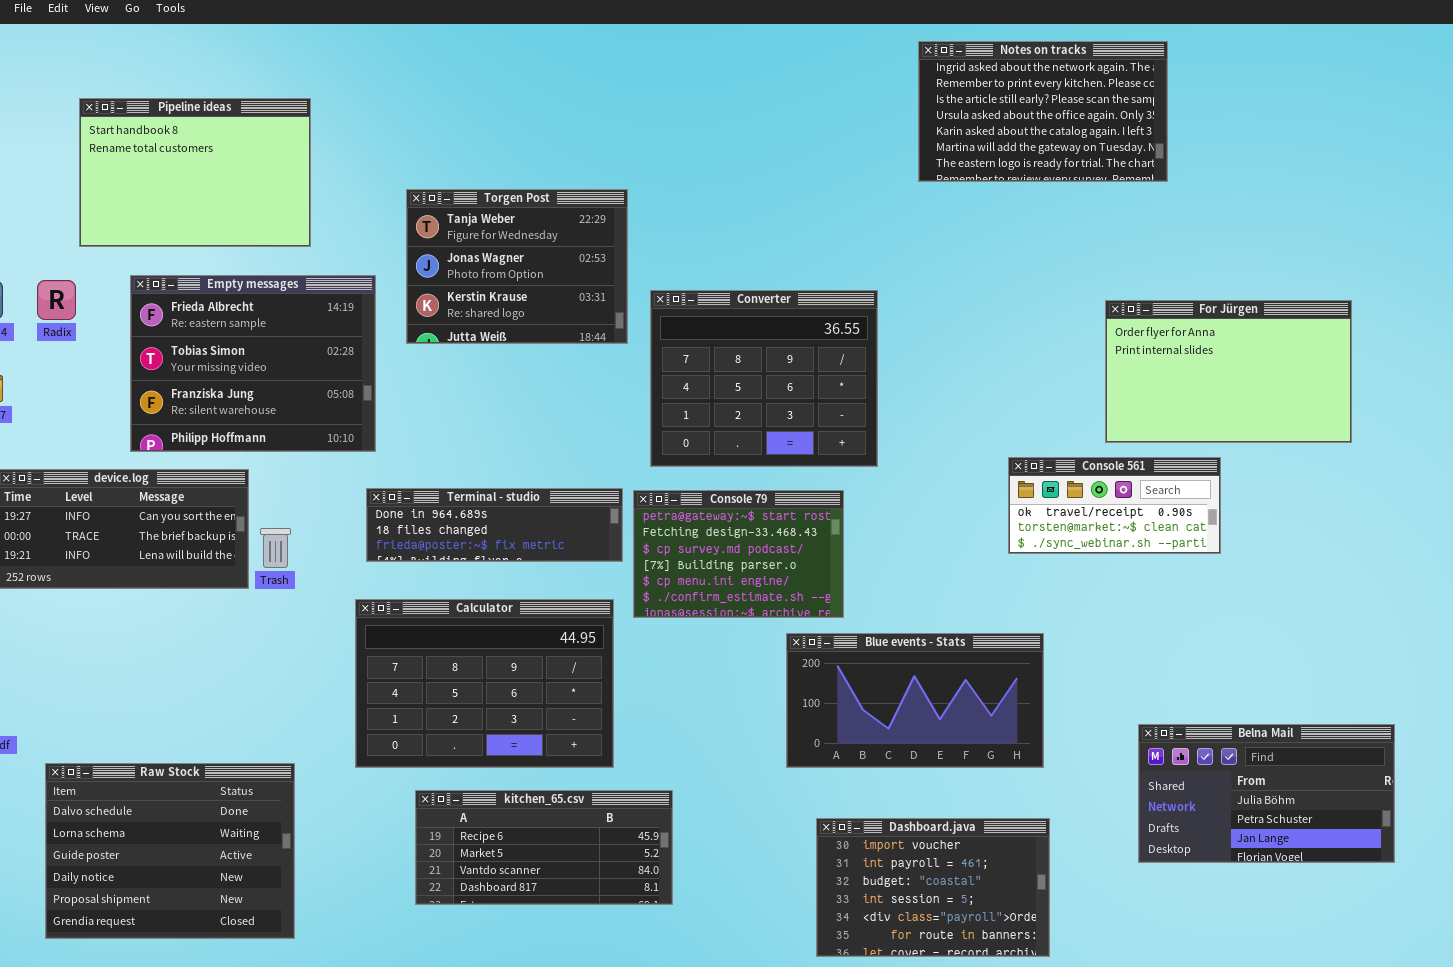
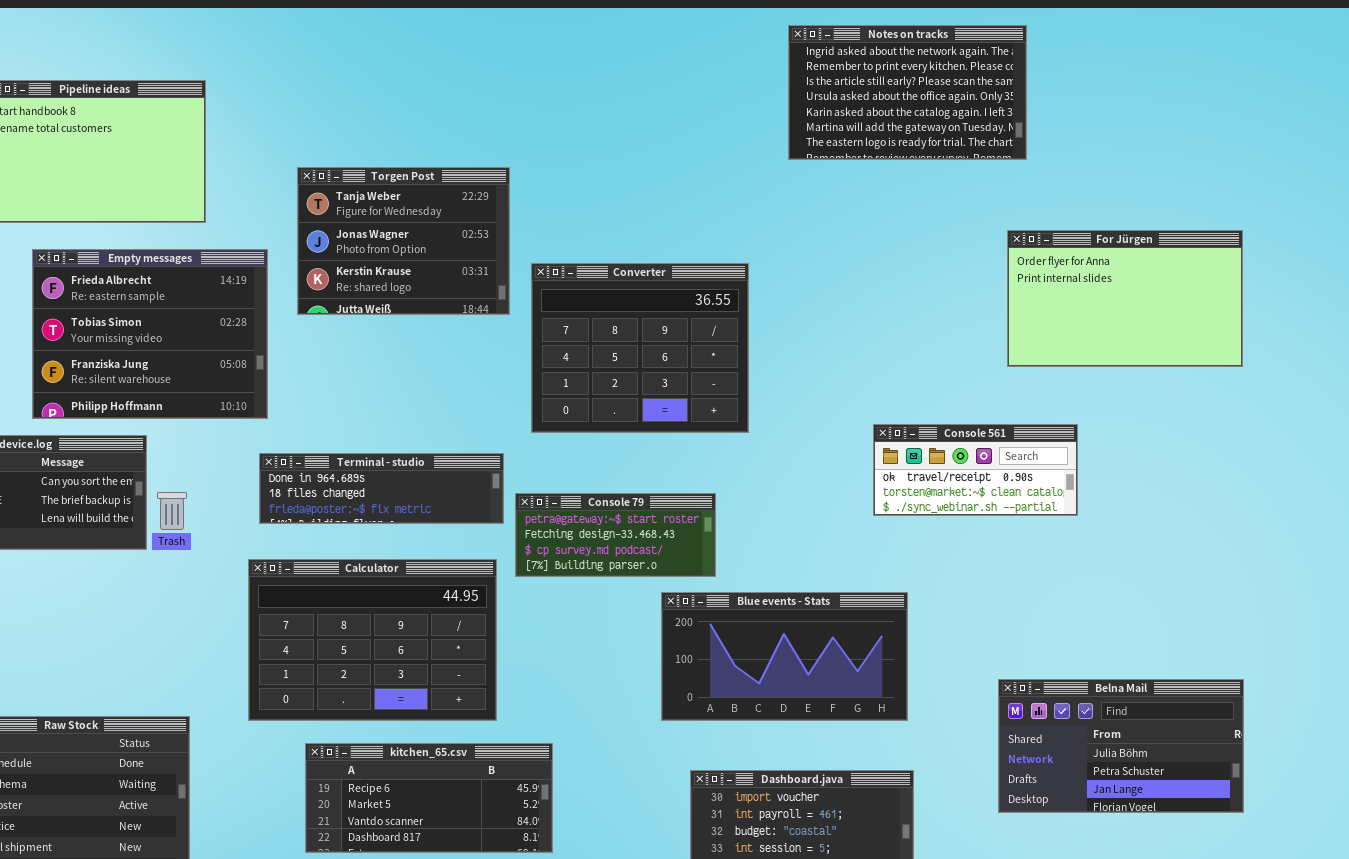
For Jürgen: [1105,300,1352,443] -> [1007,230,1243,367], moved
Console 79: [633,490,844,618] -> [515,493,716,577], resized

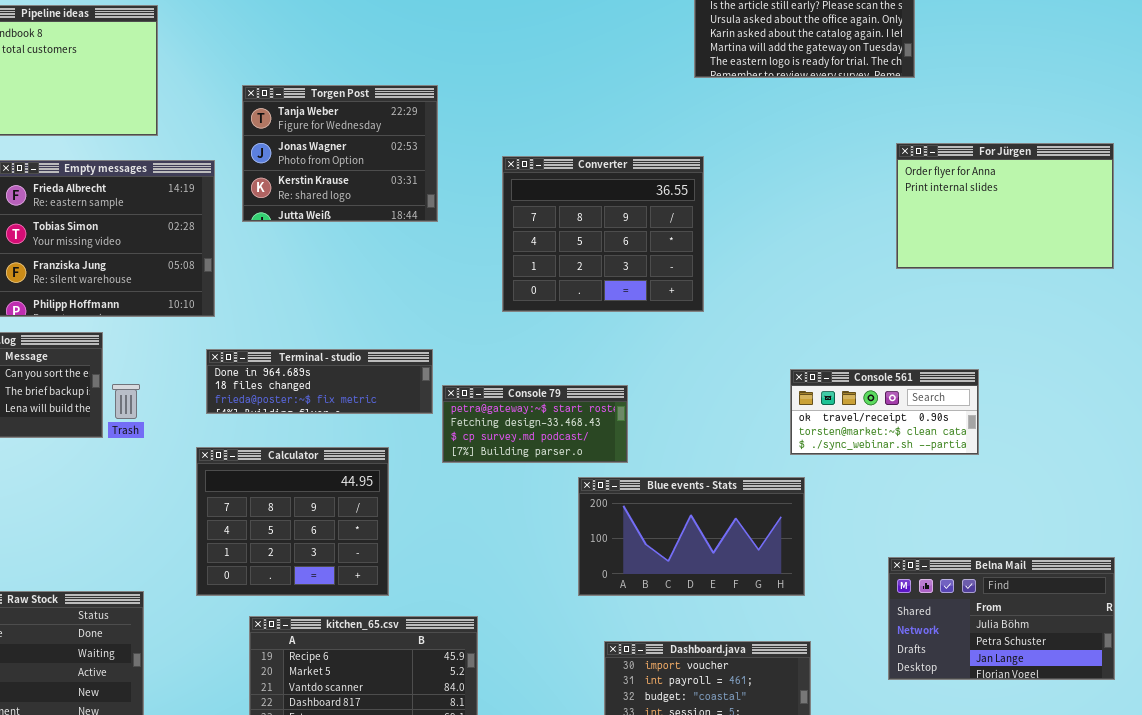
Converter: [531,263,749,433] -> [502,156,704,312], moved
Console 561: [873,424,1078,516] -> [790,369,979,455], moved
Calculator: [248,559,497,721] -> [196,447,389,596], resized

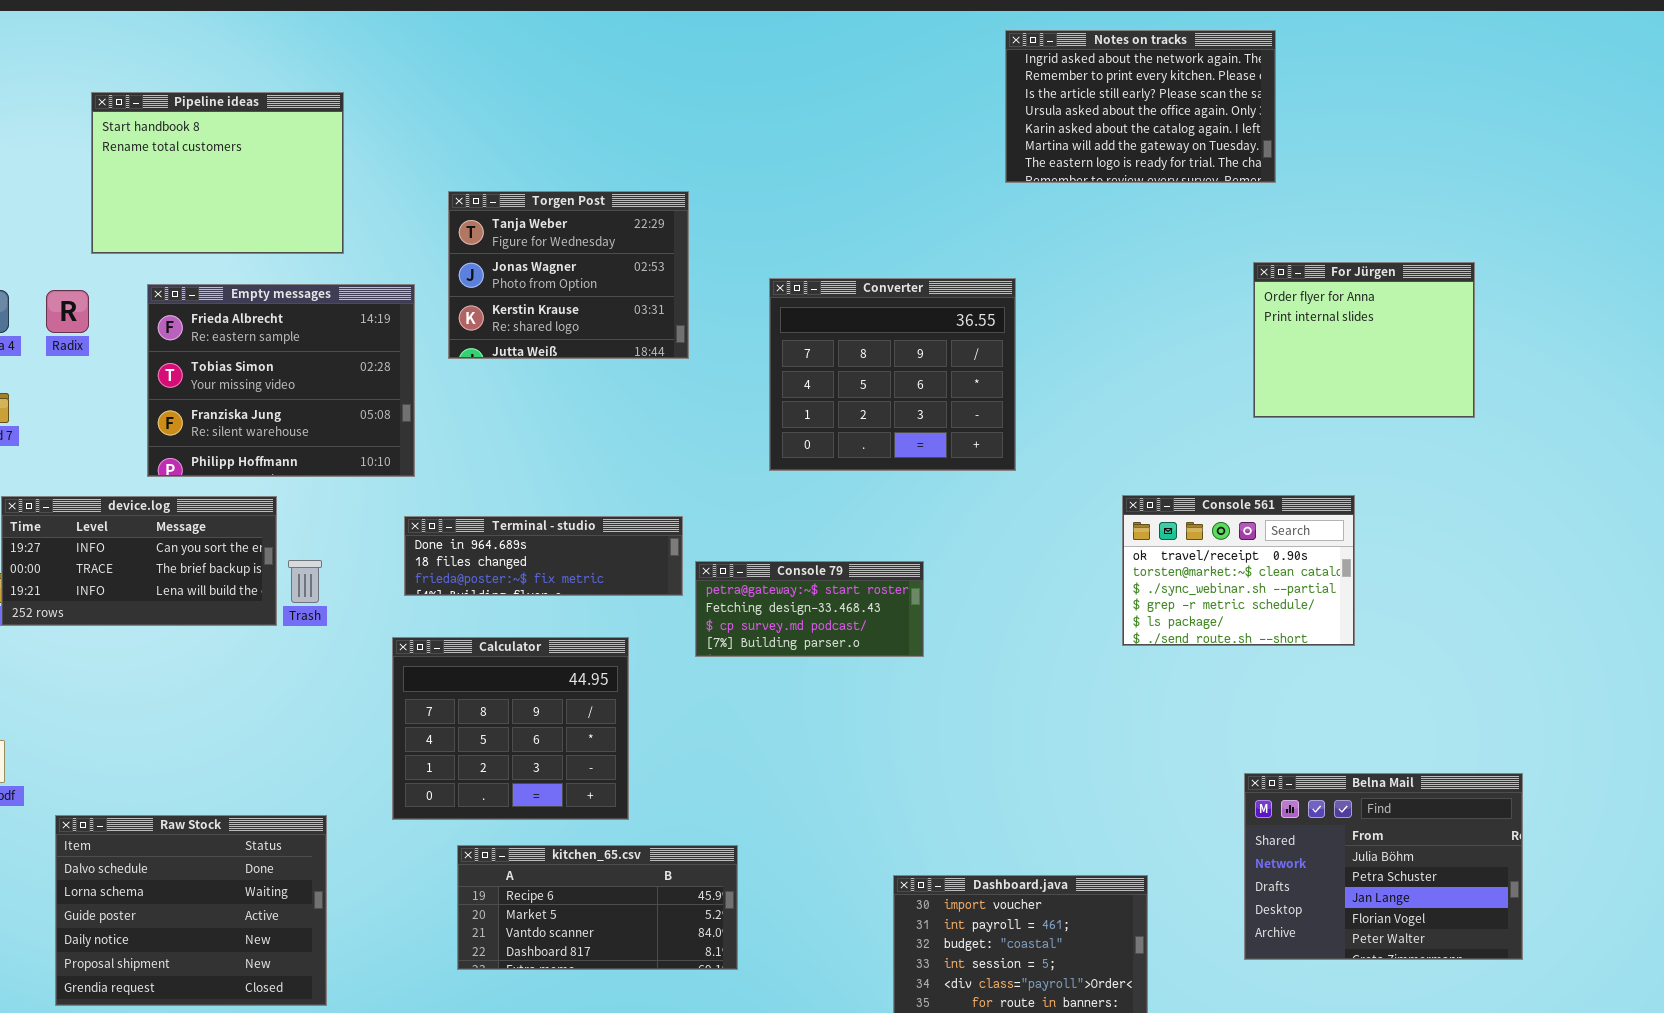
For Jürgen: [896,143,1114,269] -> [1253,262,1475,418], resized
Console 561: [790,369,979,455] -> [1122,495,1355,646], resized
Blue events - Stats: [578,477,805,596] -> none, closed
Belna Mail: [888,557,1115,680] -> [1244,773,1523,960], resized

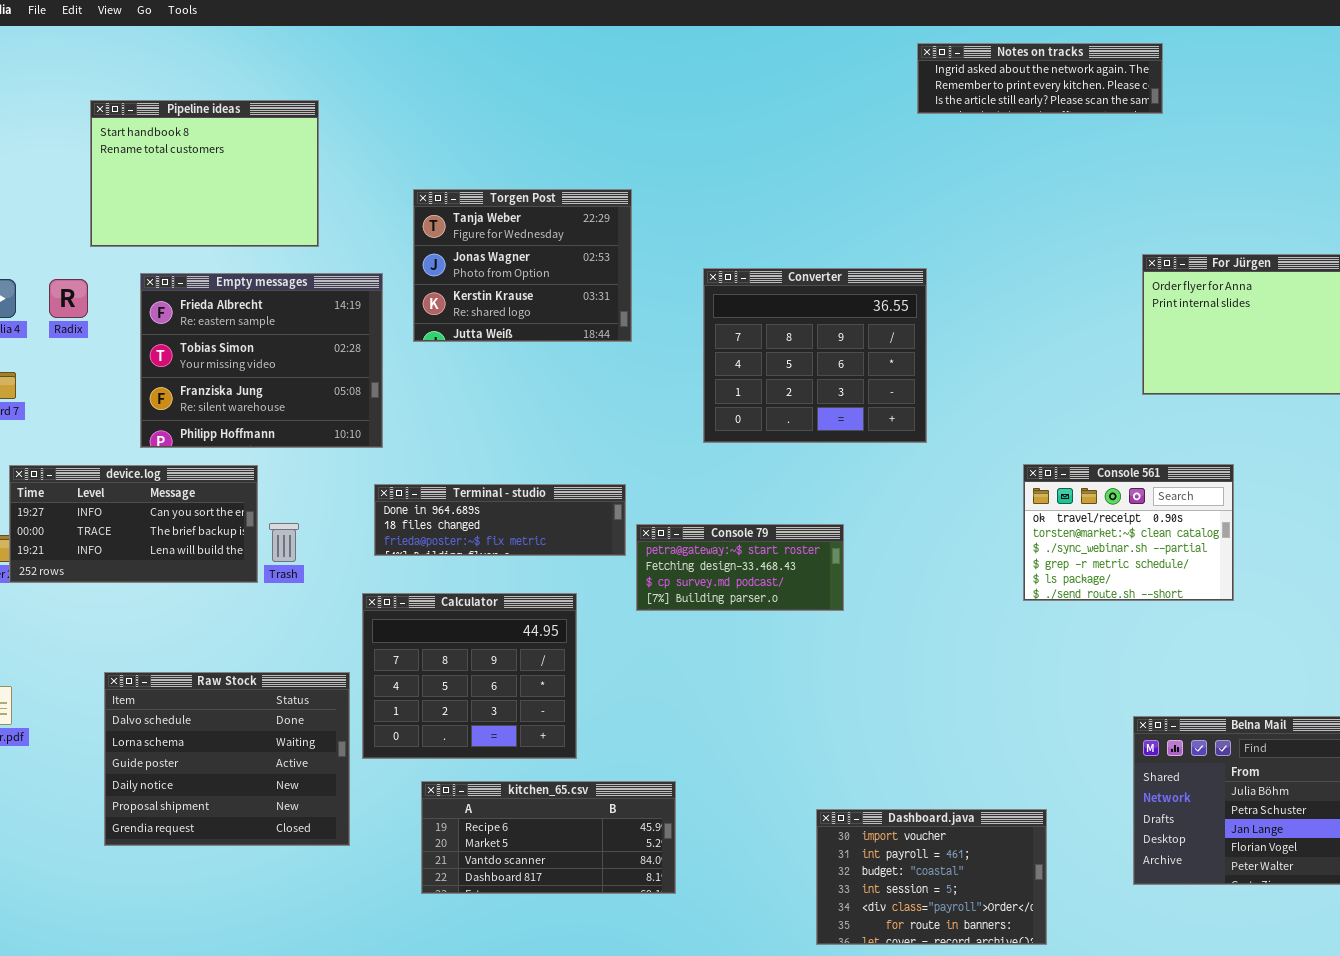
Notes on tracks: [1005,30,1276,183] -> [917,43,1163,114], resized
Raw Stock: [55,815,327,1006] -> [104,672,350,846], moved

